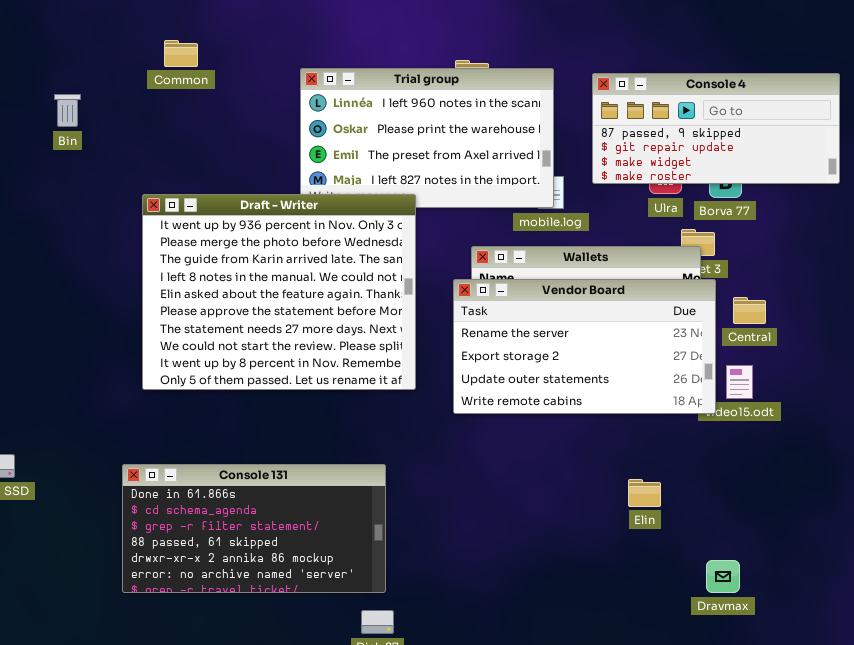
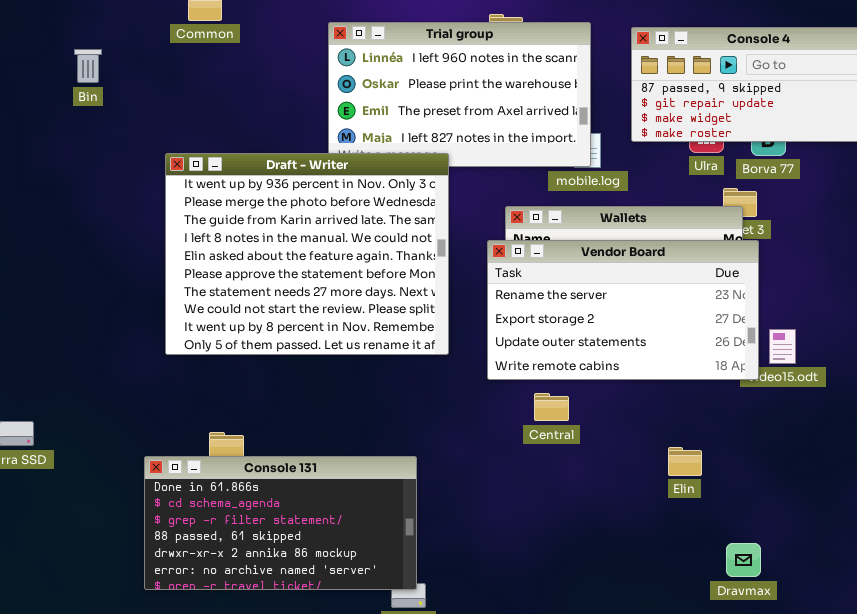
Central: [733,297,766,324] -> [534,393,569,421], moved
Console 131: [122,464,386,593] -> [144,456,417,590], moved
Dravmax: [706,560,740,593] -> [726,543,761,577], moved

